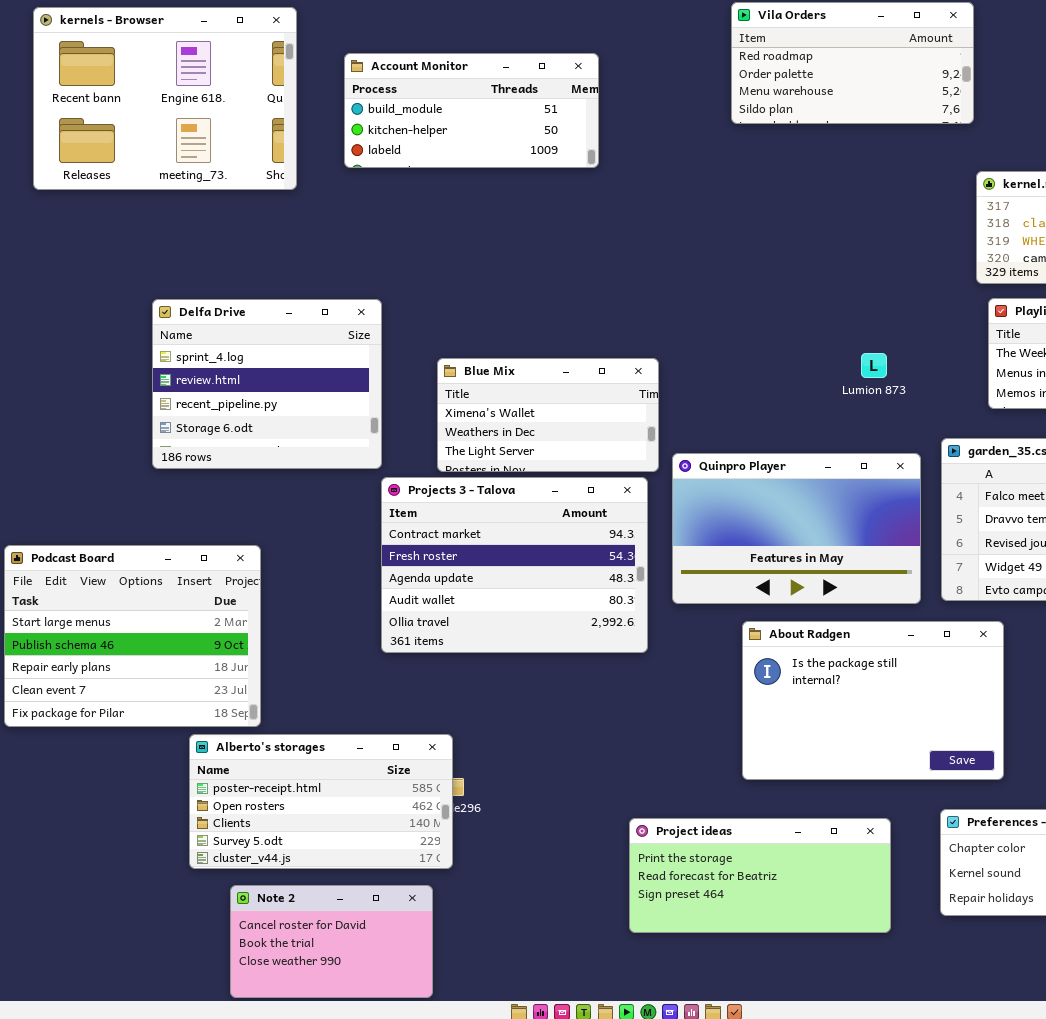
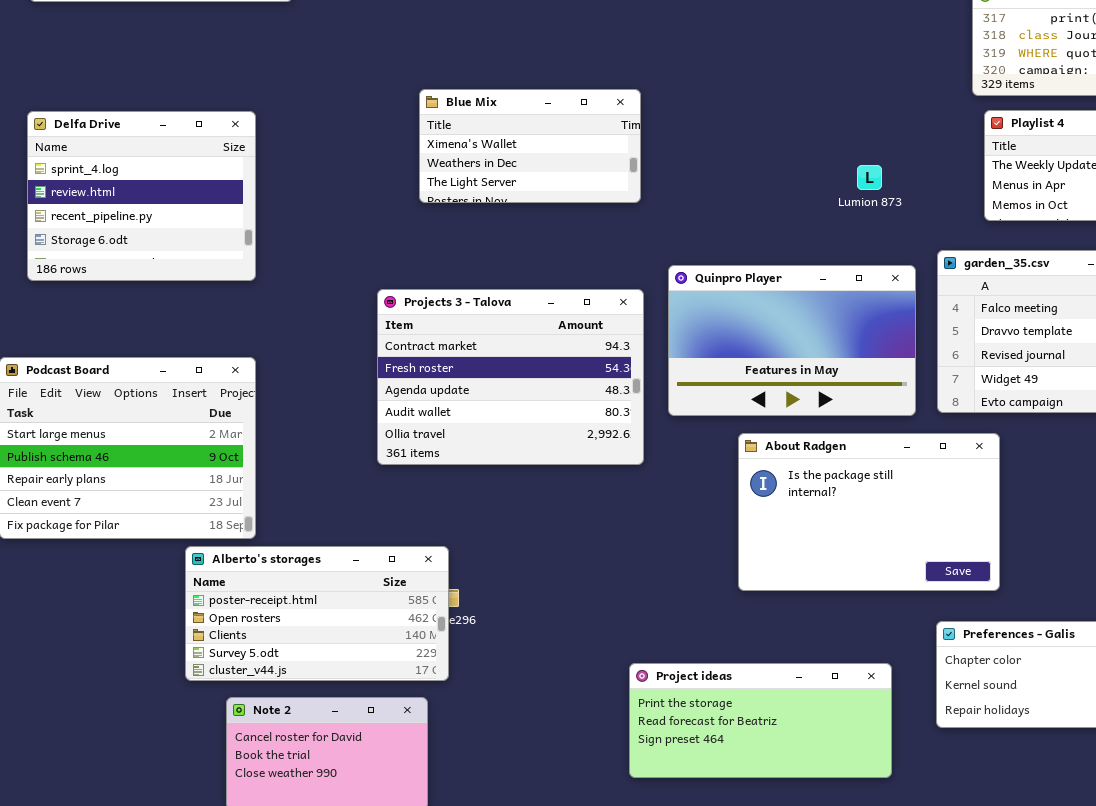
Delfa Drive: [152,299,382,469] -> [27,111,256,281], moved
Blue Mix: [437,358,659,472] -> [419,89,641,203], moved
Project ideas: [629,818,891,933] -> [629,663,892,778], moved

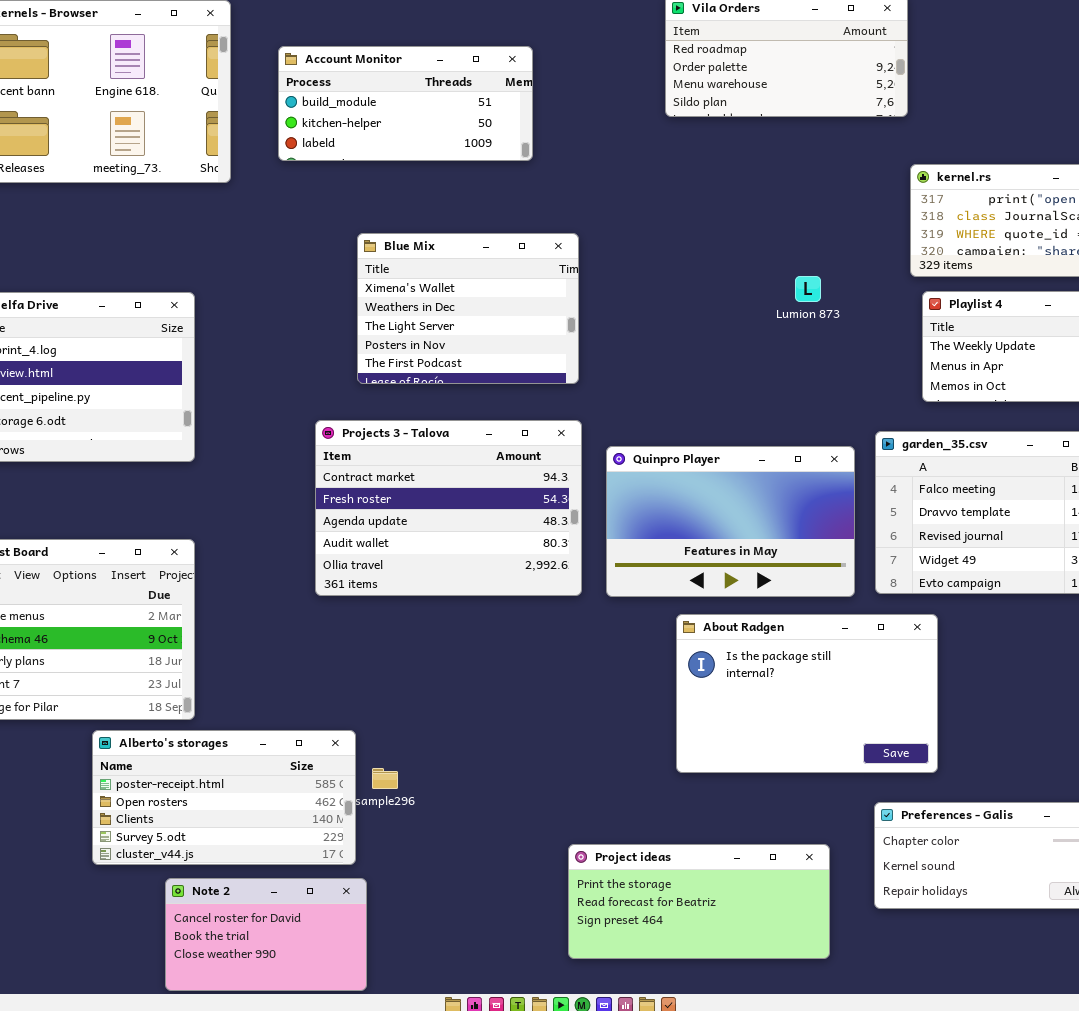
Blue Mix: [419,89,641,203] -> [357,233,579,384], resized
Lumion 873: [857,165,882,190] -> [795,276,821,302], moved
Projects 3 - Talova: [377,289,644,465] -> [315,420,582,596], moved
Alberto's storages: [185,546,449,681] -> [92,730,356,865], moved

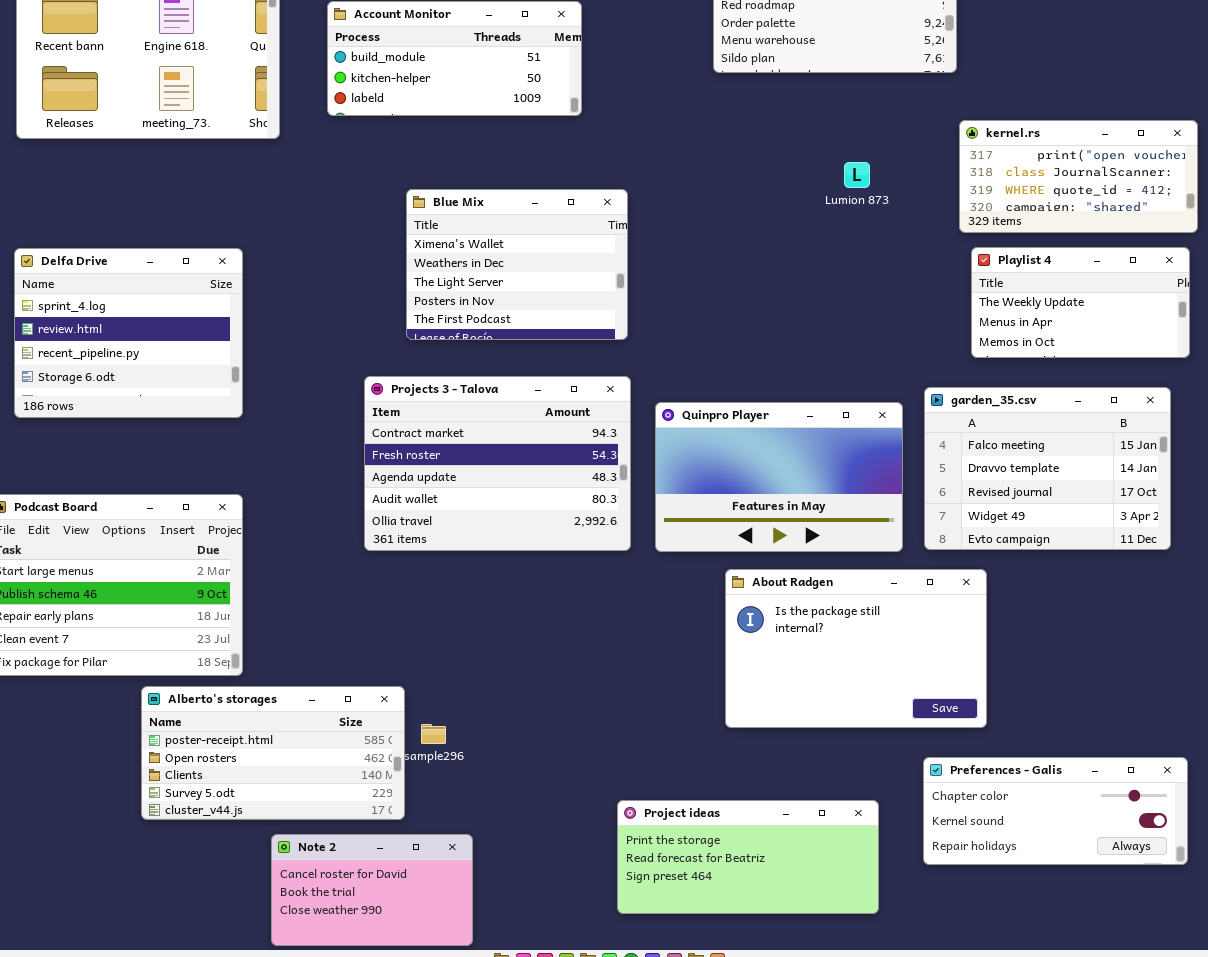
Lumion 873: [795,276,821,302] -> [844,162,870,188], moved
Note 2: [165,878,367,991] -> [271,834,473,946], moved

